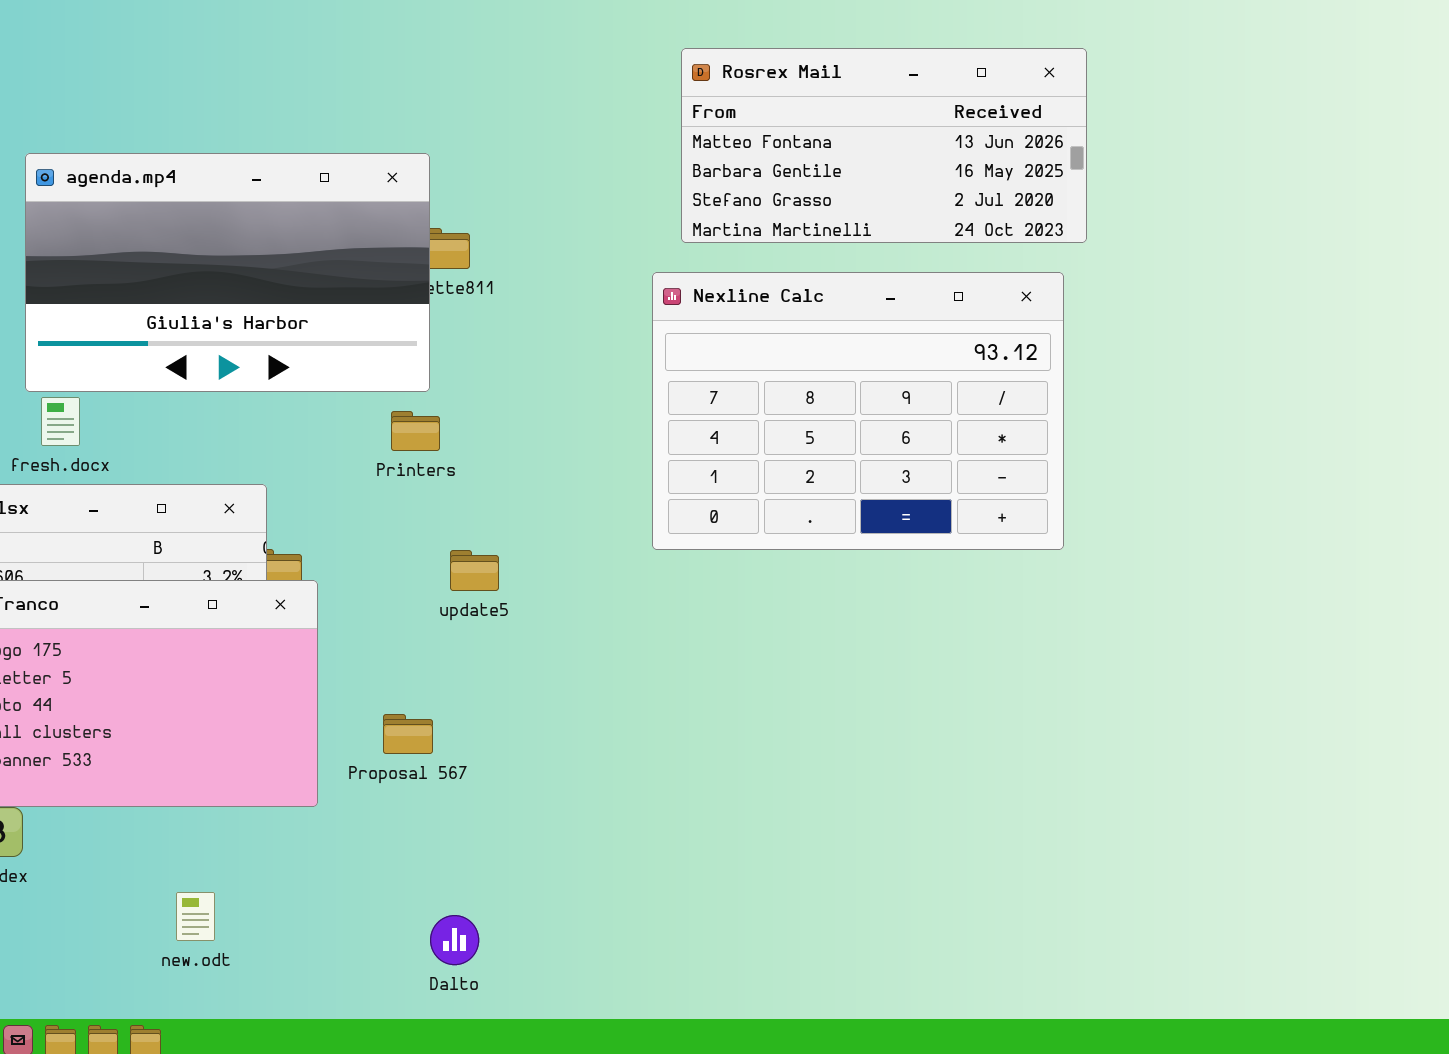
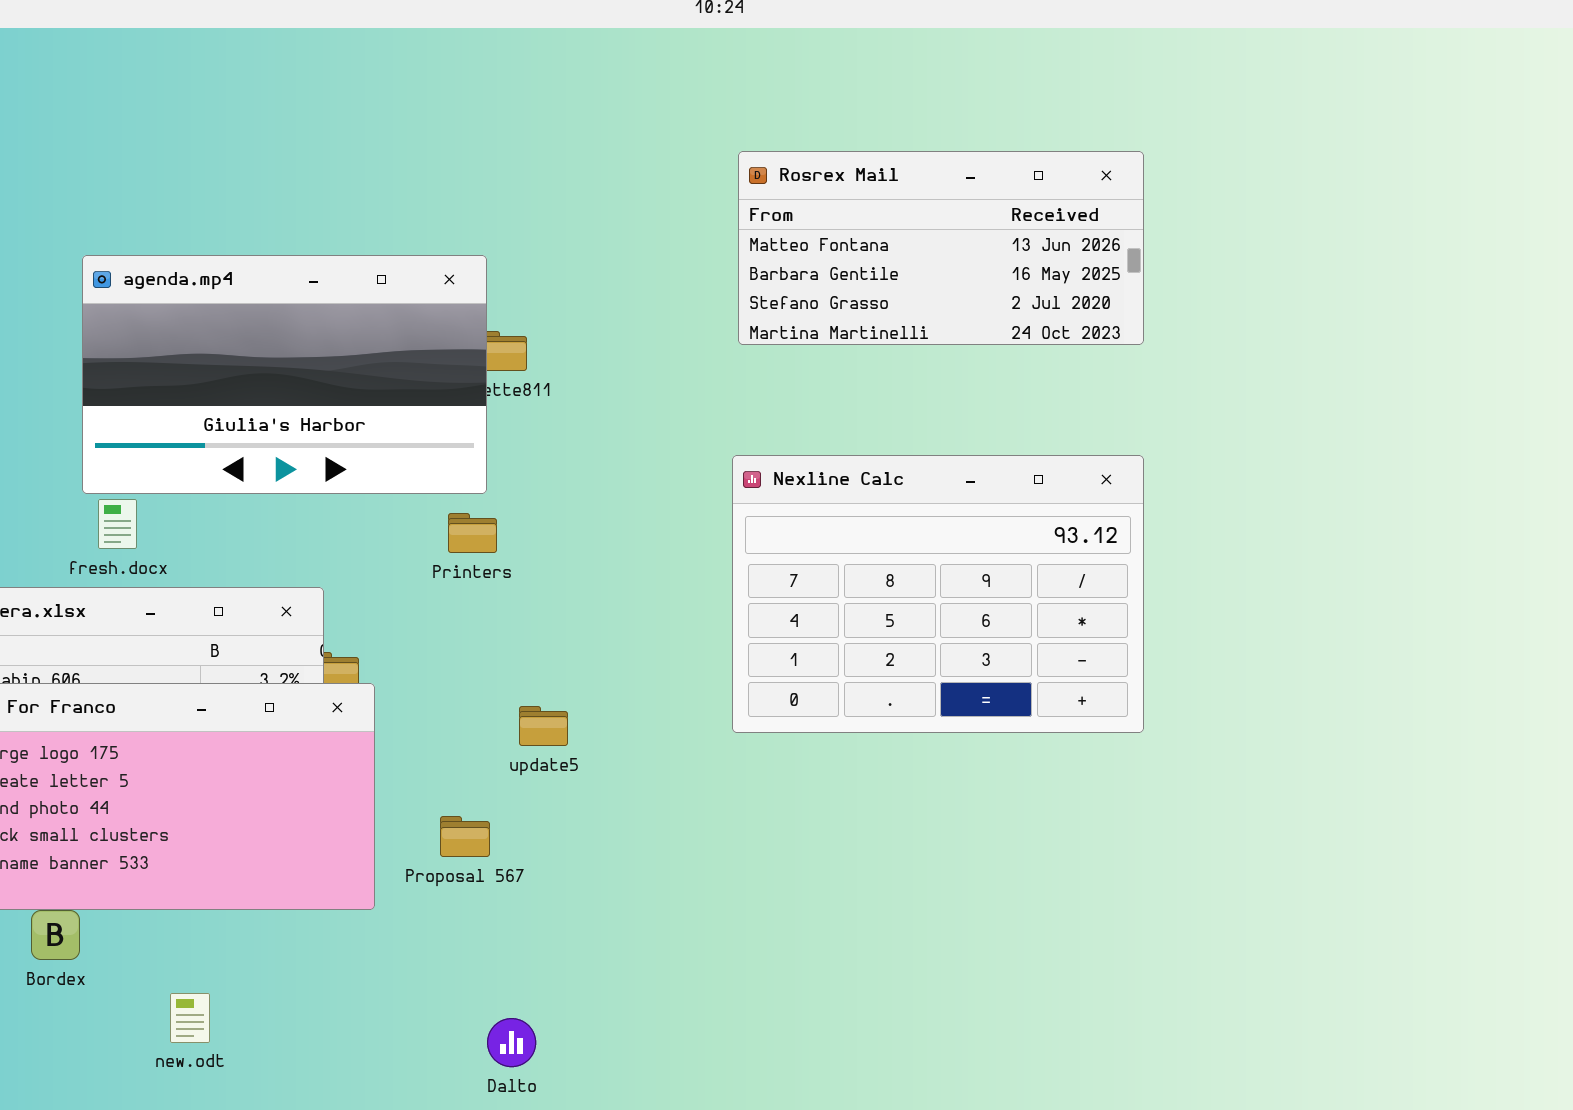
Nexline Calc: [652,272,1064,550] -> [732,455,1144,733], moved
update5: [450,550,499,591] -> [519,706,568,746], moved
new.odt: [176,892,215,941] -> [170,993,210,1043], moved

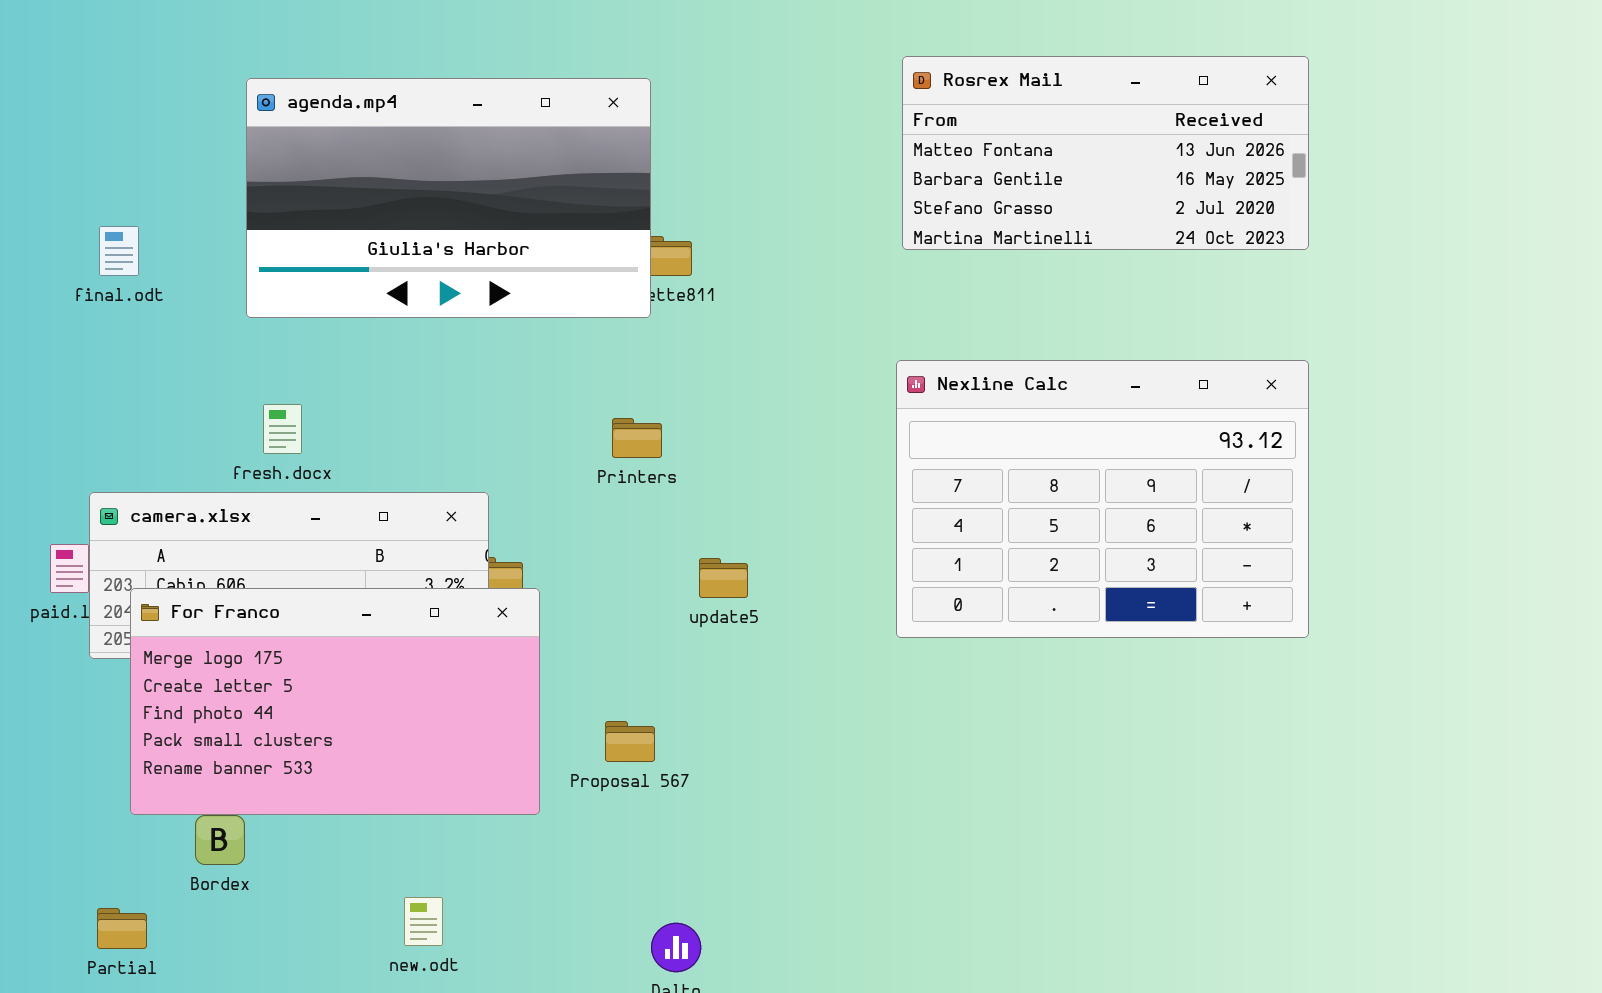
agenda.mp4: [82,255,487,494] -> [246,78,651,318], moved
update5: [519,706,568,746] -> [699,558,748,598], moved
new.odt: [170,993,210,1043] -> [404,897,443,946], moved

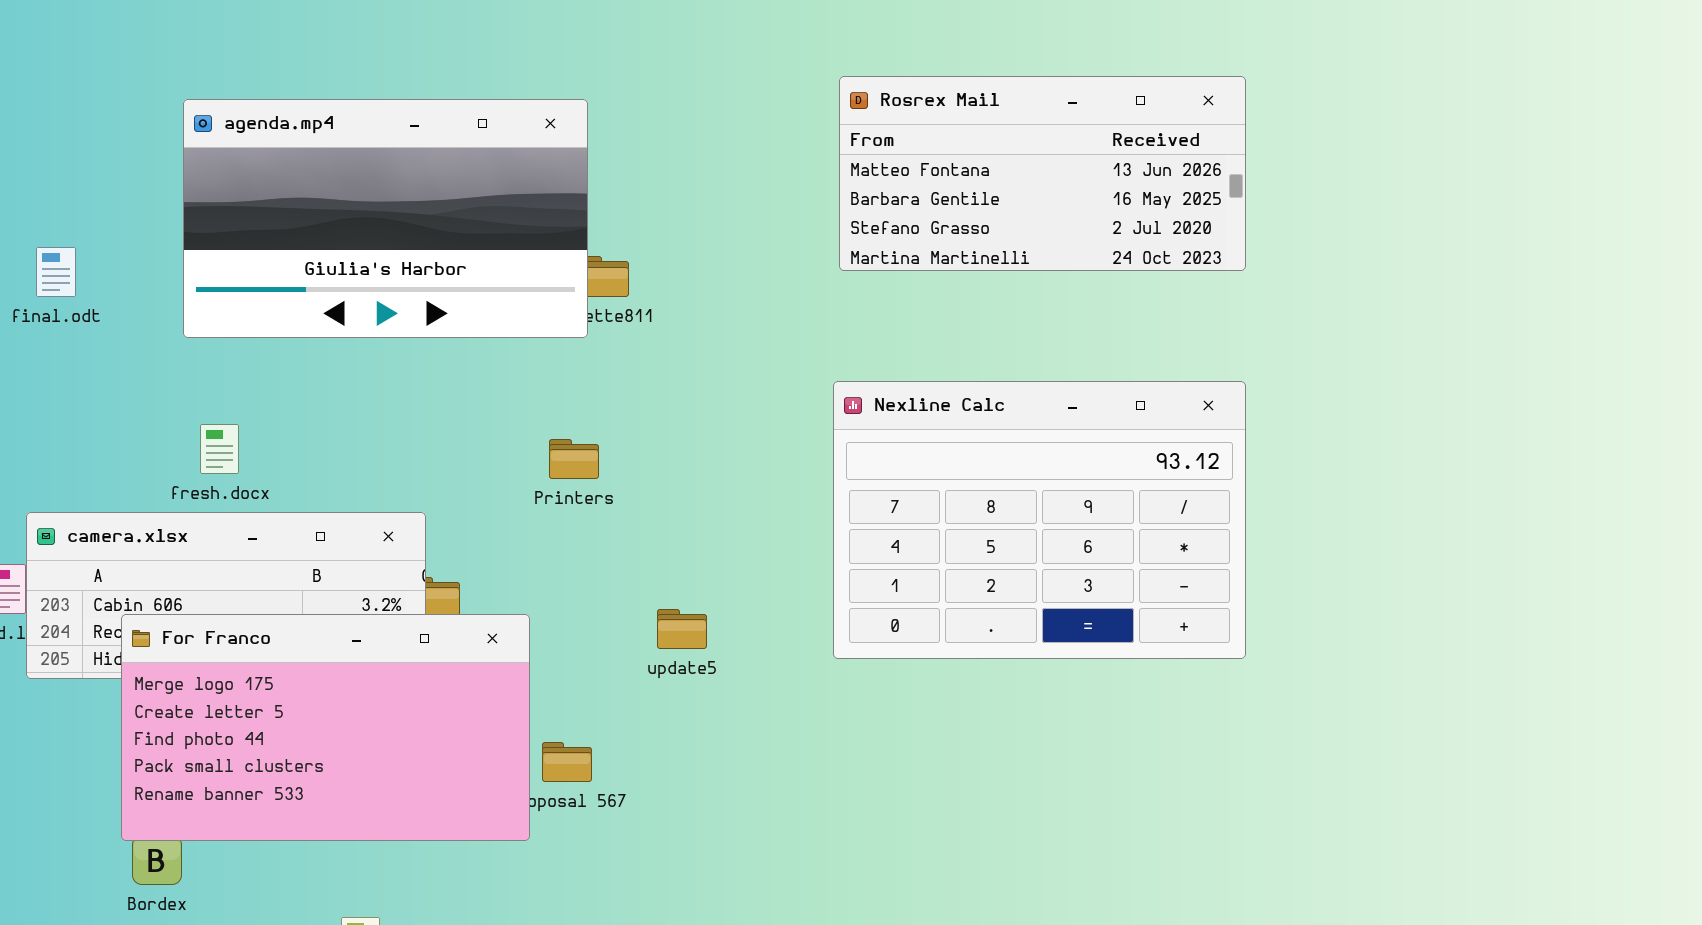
update5: [699,558,748,598] -> [657,609,707,649], moved
For Franco: [130,588,540,815] -> [121,614,530,841], moved

